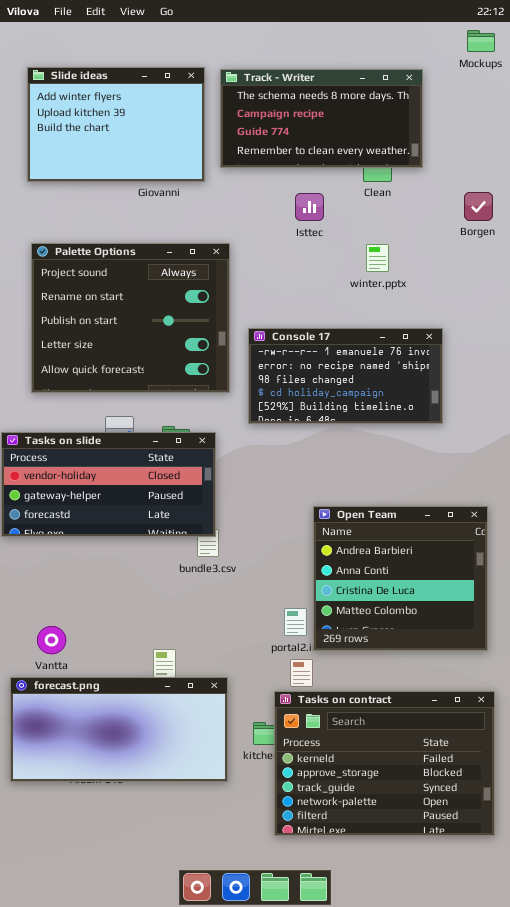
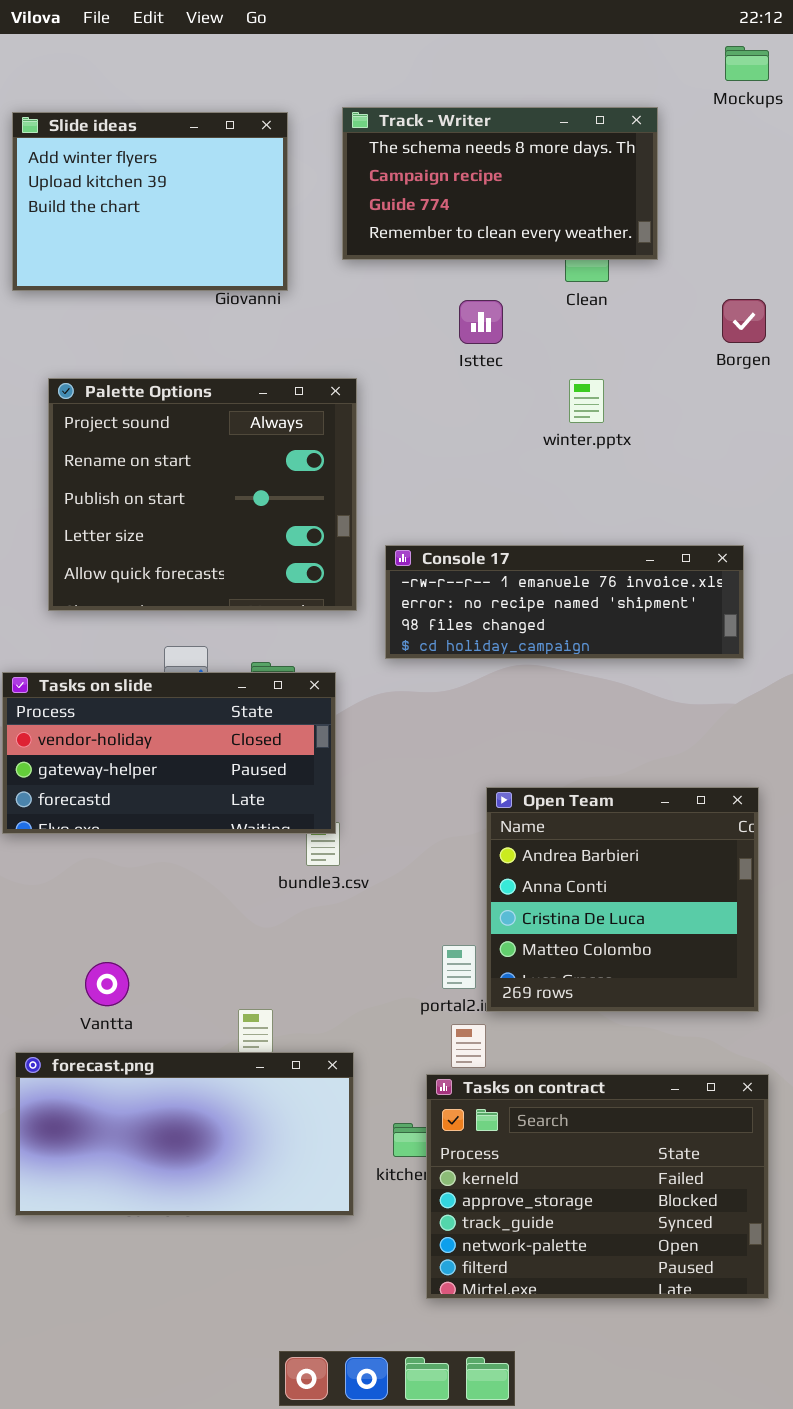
Slide ideas: [27,67,205,182] -> [12,112,288,291], moved
Console 17: [248,328,443,424] -> [385,545,744,659], resized
Vantta: [37,626,66,654] -> [85,962,129,1006], moved

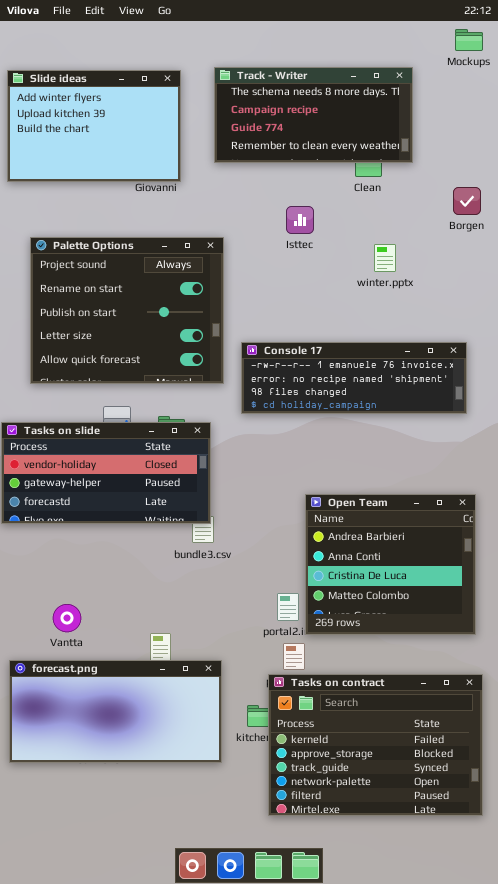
Isttec: [459,300,503,344] -> [286,206,314,234], moved
winter.pptx: [569,379,604,423] -> [374,244,396,272], moved

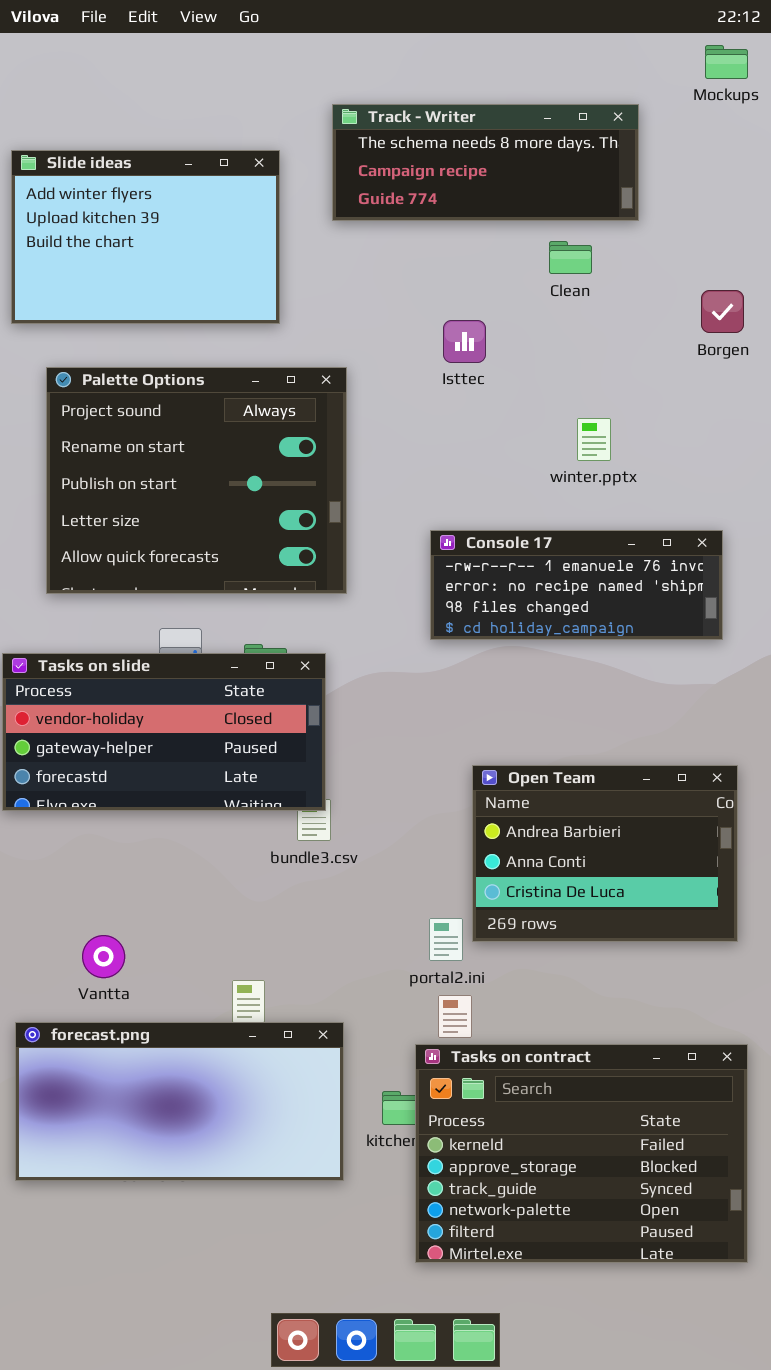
Track - Writer: [214,67,413,163] -> [332,104,639,221], resized
Slide ideas: [7,70,181,182] -> [11,150,280,324], moved
winter.pptx: [374,244,396,272] -> [577,418,611,461], moved
Console 17: [241,342,467,414] -> [430,530,723,640], resized
Open Team: [305,494,476,635] -> [472,765,738,942], resized

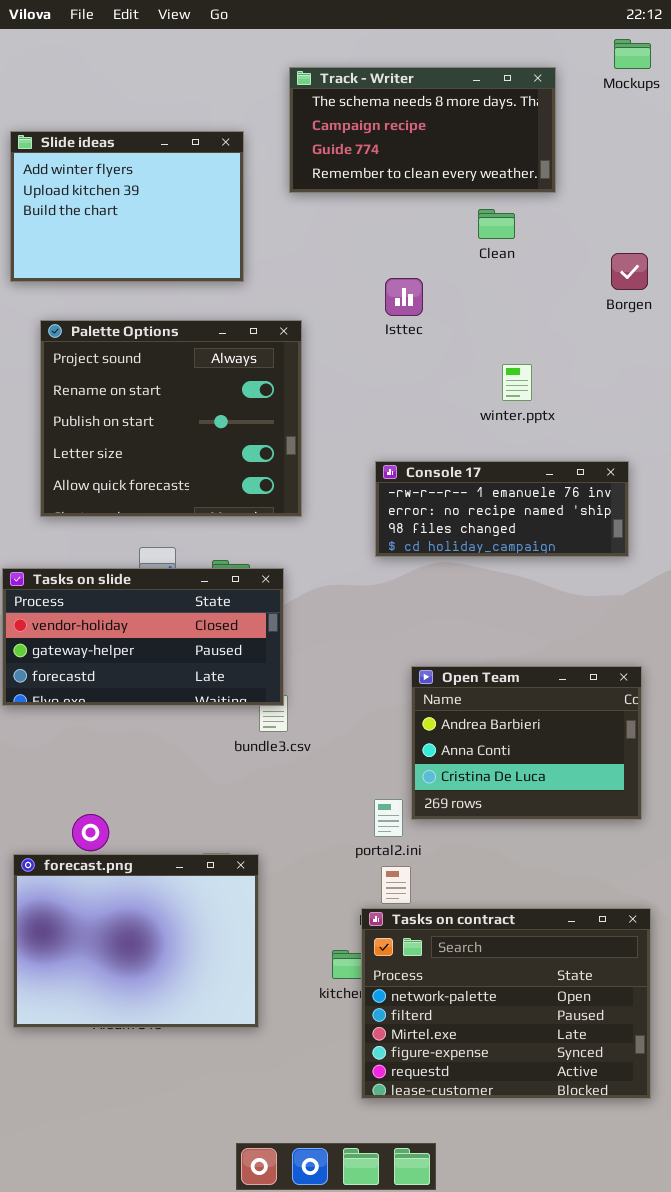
Track - Writer: [332,104,639,221] -> [289,67,556,193], resized
forecast.png: [15,1022,344,1181] -> [13,854,259,1028], resized
Tasks on contract: [415,1044,748,1263] -> [361,908,651,1099], scrolled down 3 rows

